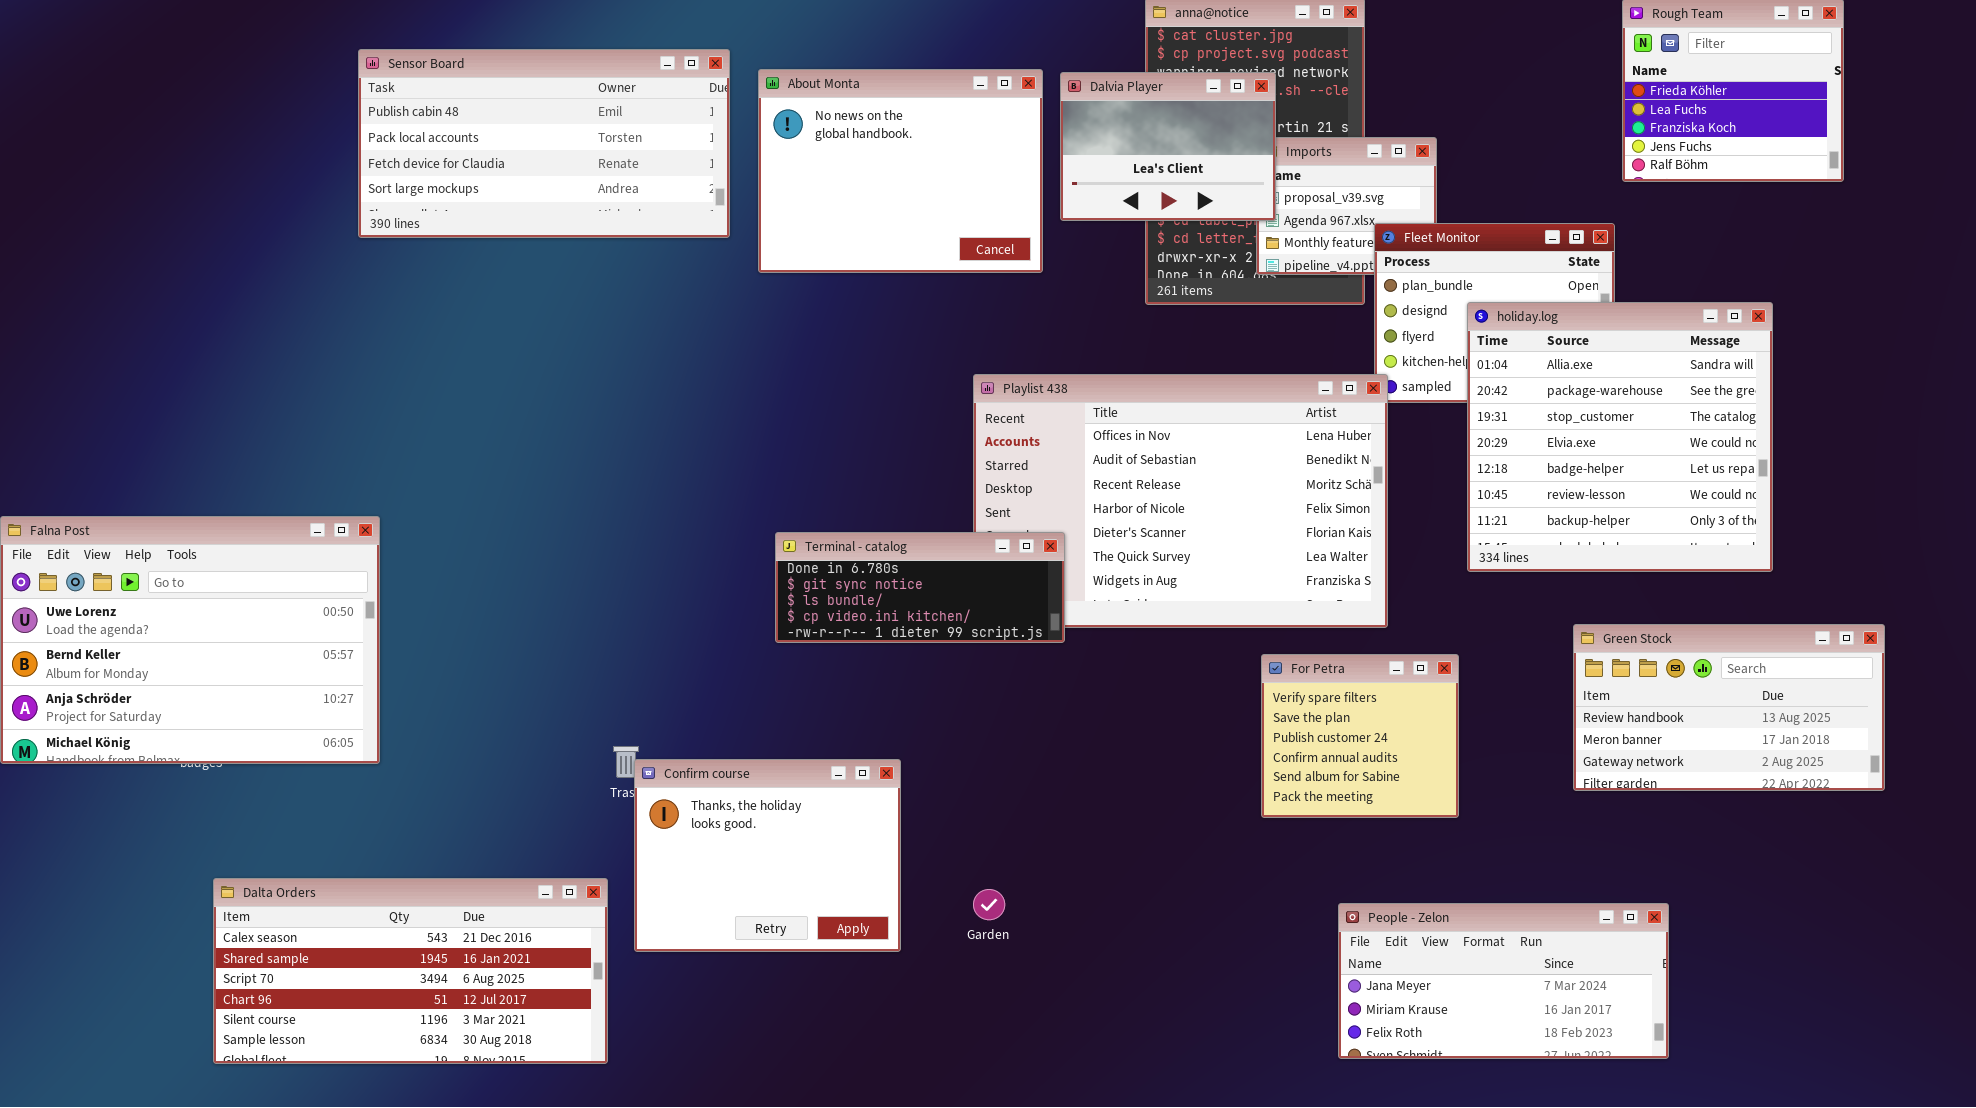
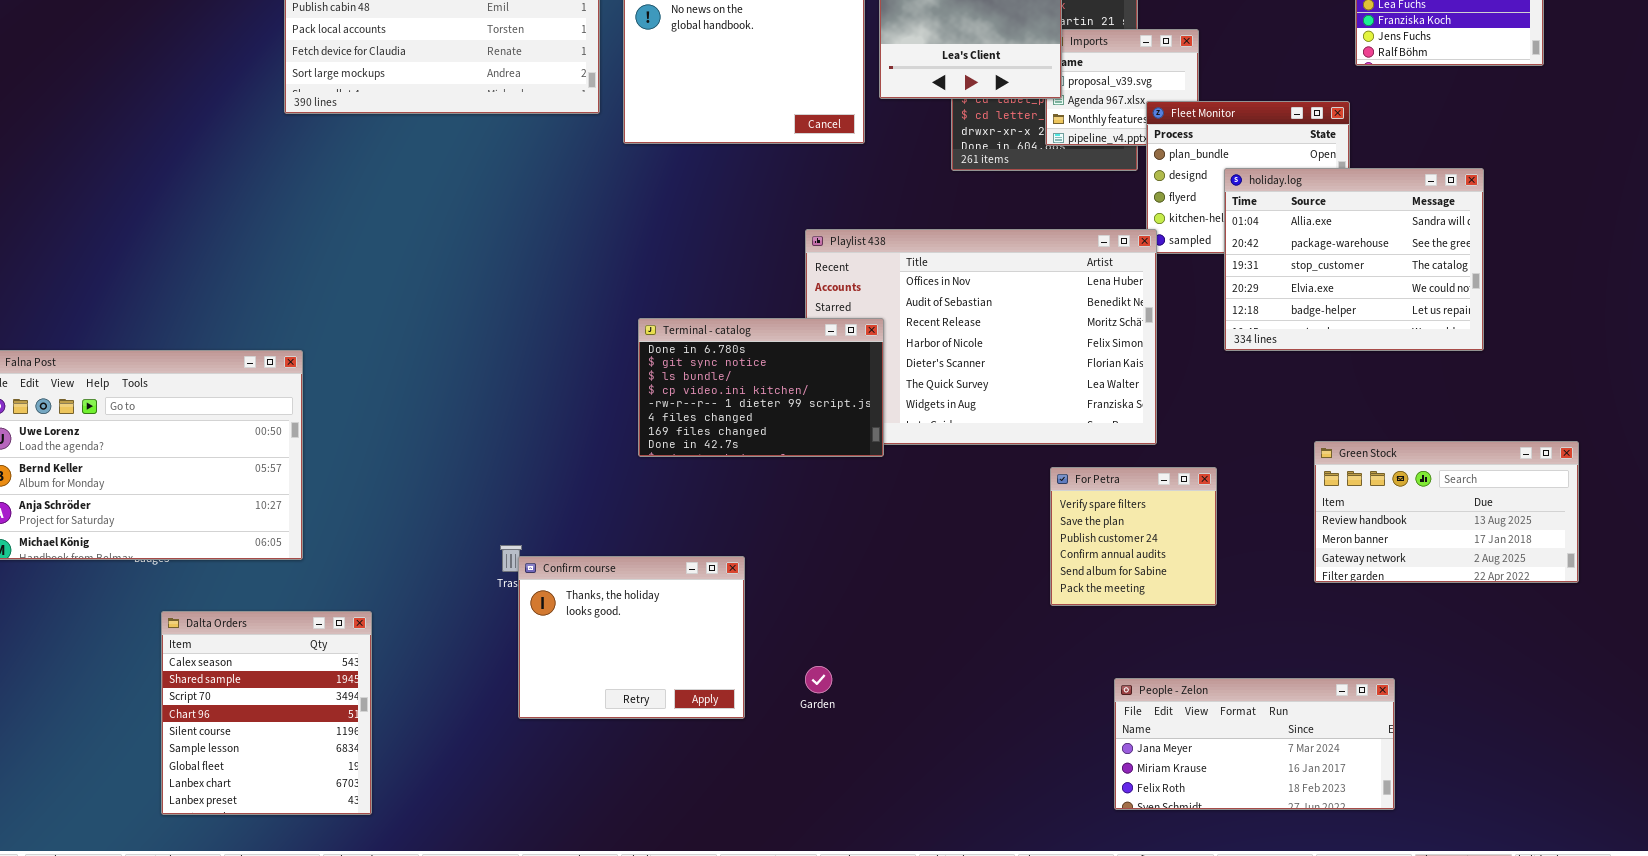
holiday.log: [1467,302,1773,572] -> [1224,168,1484,351], resized
Terminal - catalog: [775,532,1065,643] -> [638,318,884,457], resized
Dalta Orders: [213,878,608,1064] -> [161,611,372,815], resized

